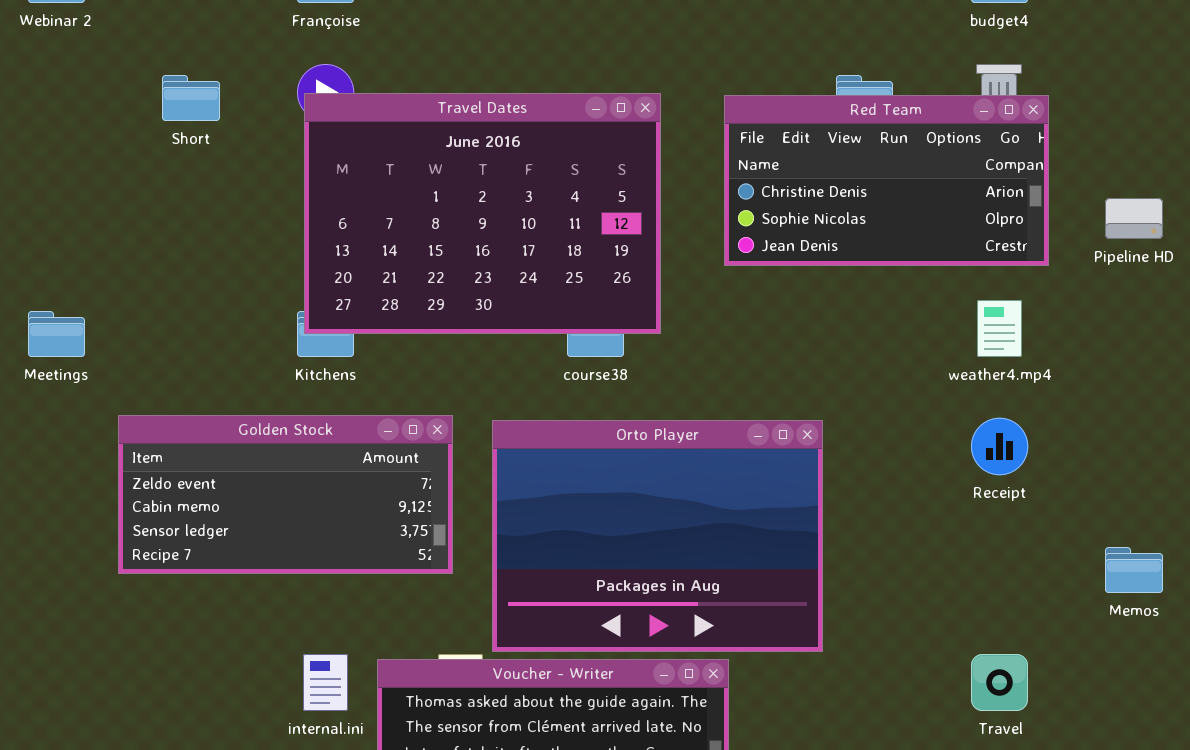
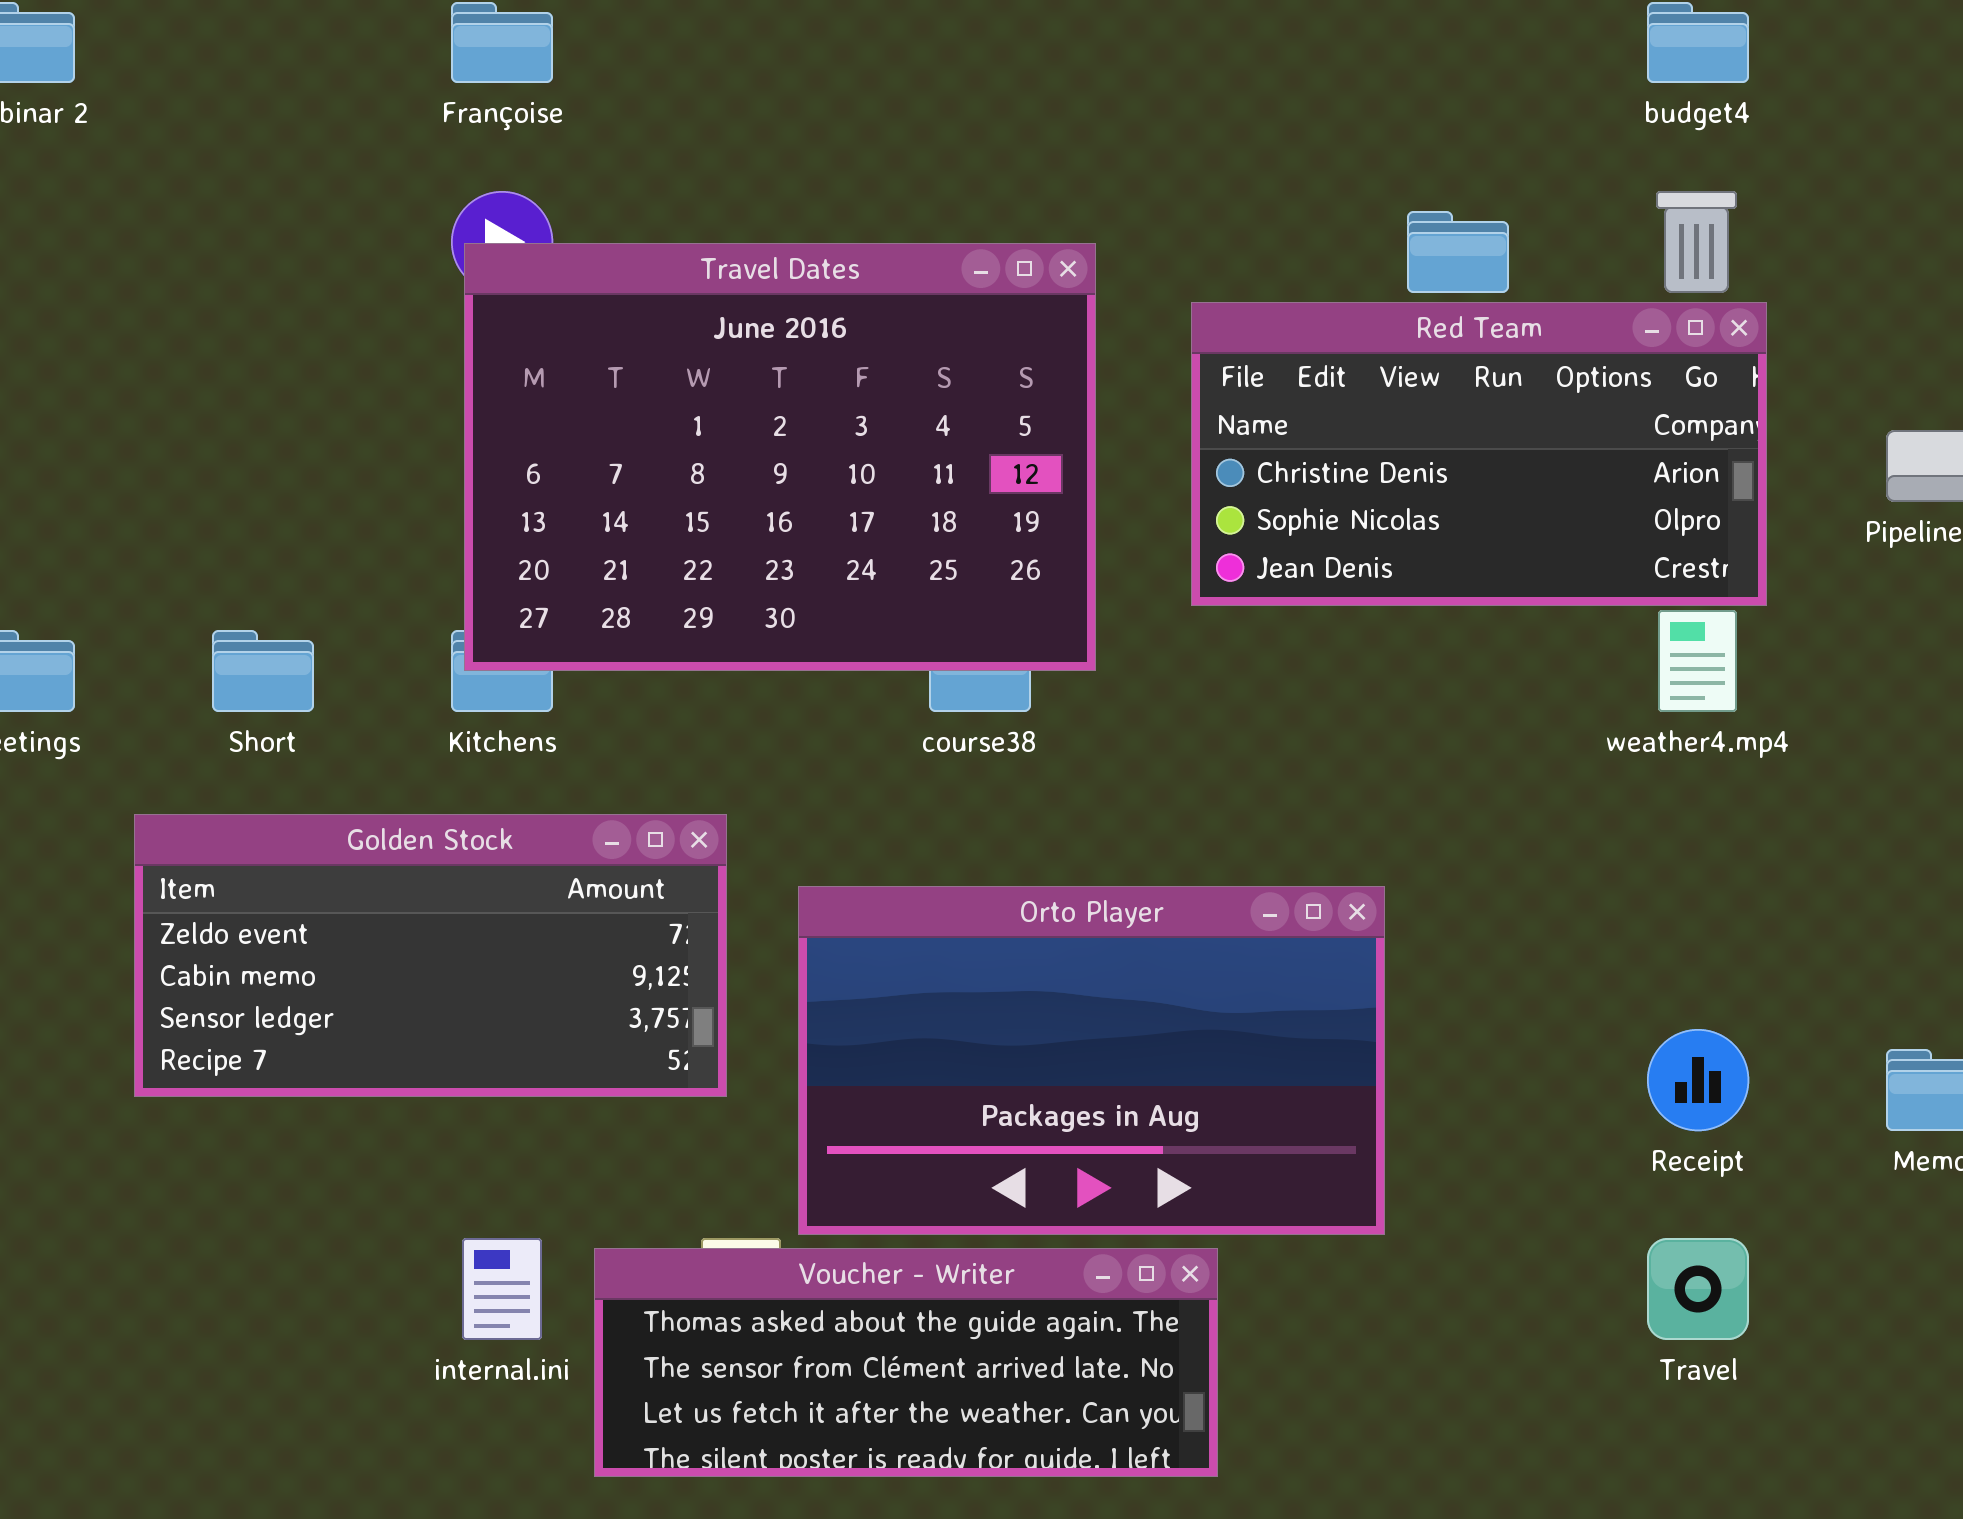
Short: [162,75,220,121] -> [212,630,314,712], moved
Red Team: [724,95,1049,266] -> [1191,302,1767,606], moved
Receipt: [971,418,1028,475] -> [1647,1029,1749,1131], moved
Orto Player: [492,420,823,652] -> [798,886,1385,1235], resized

